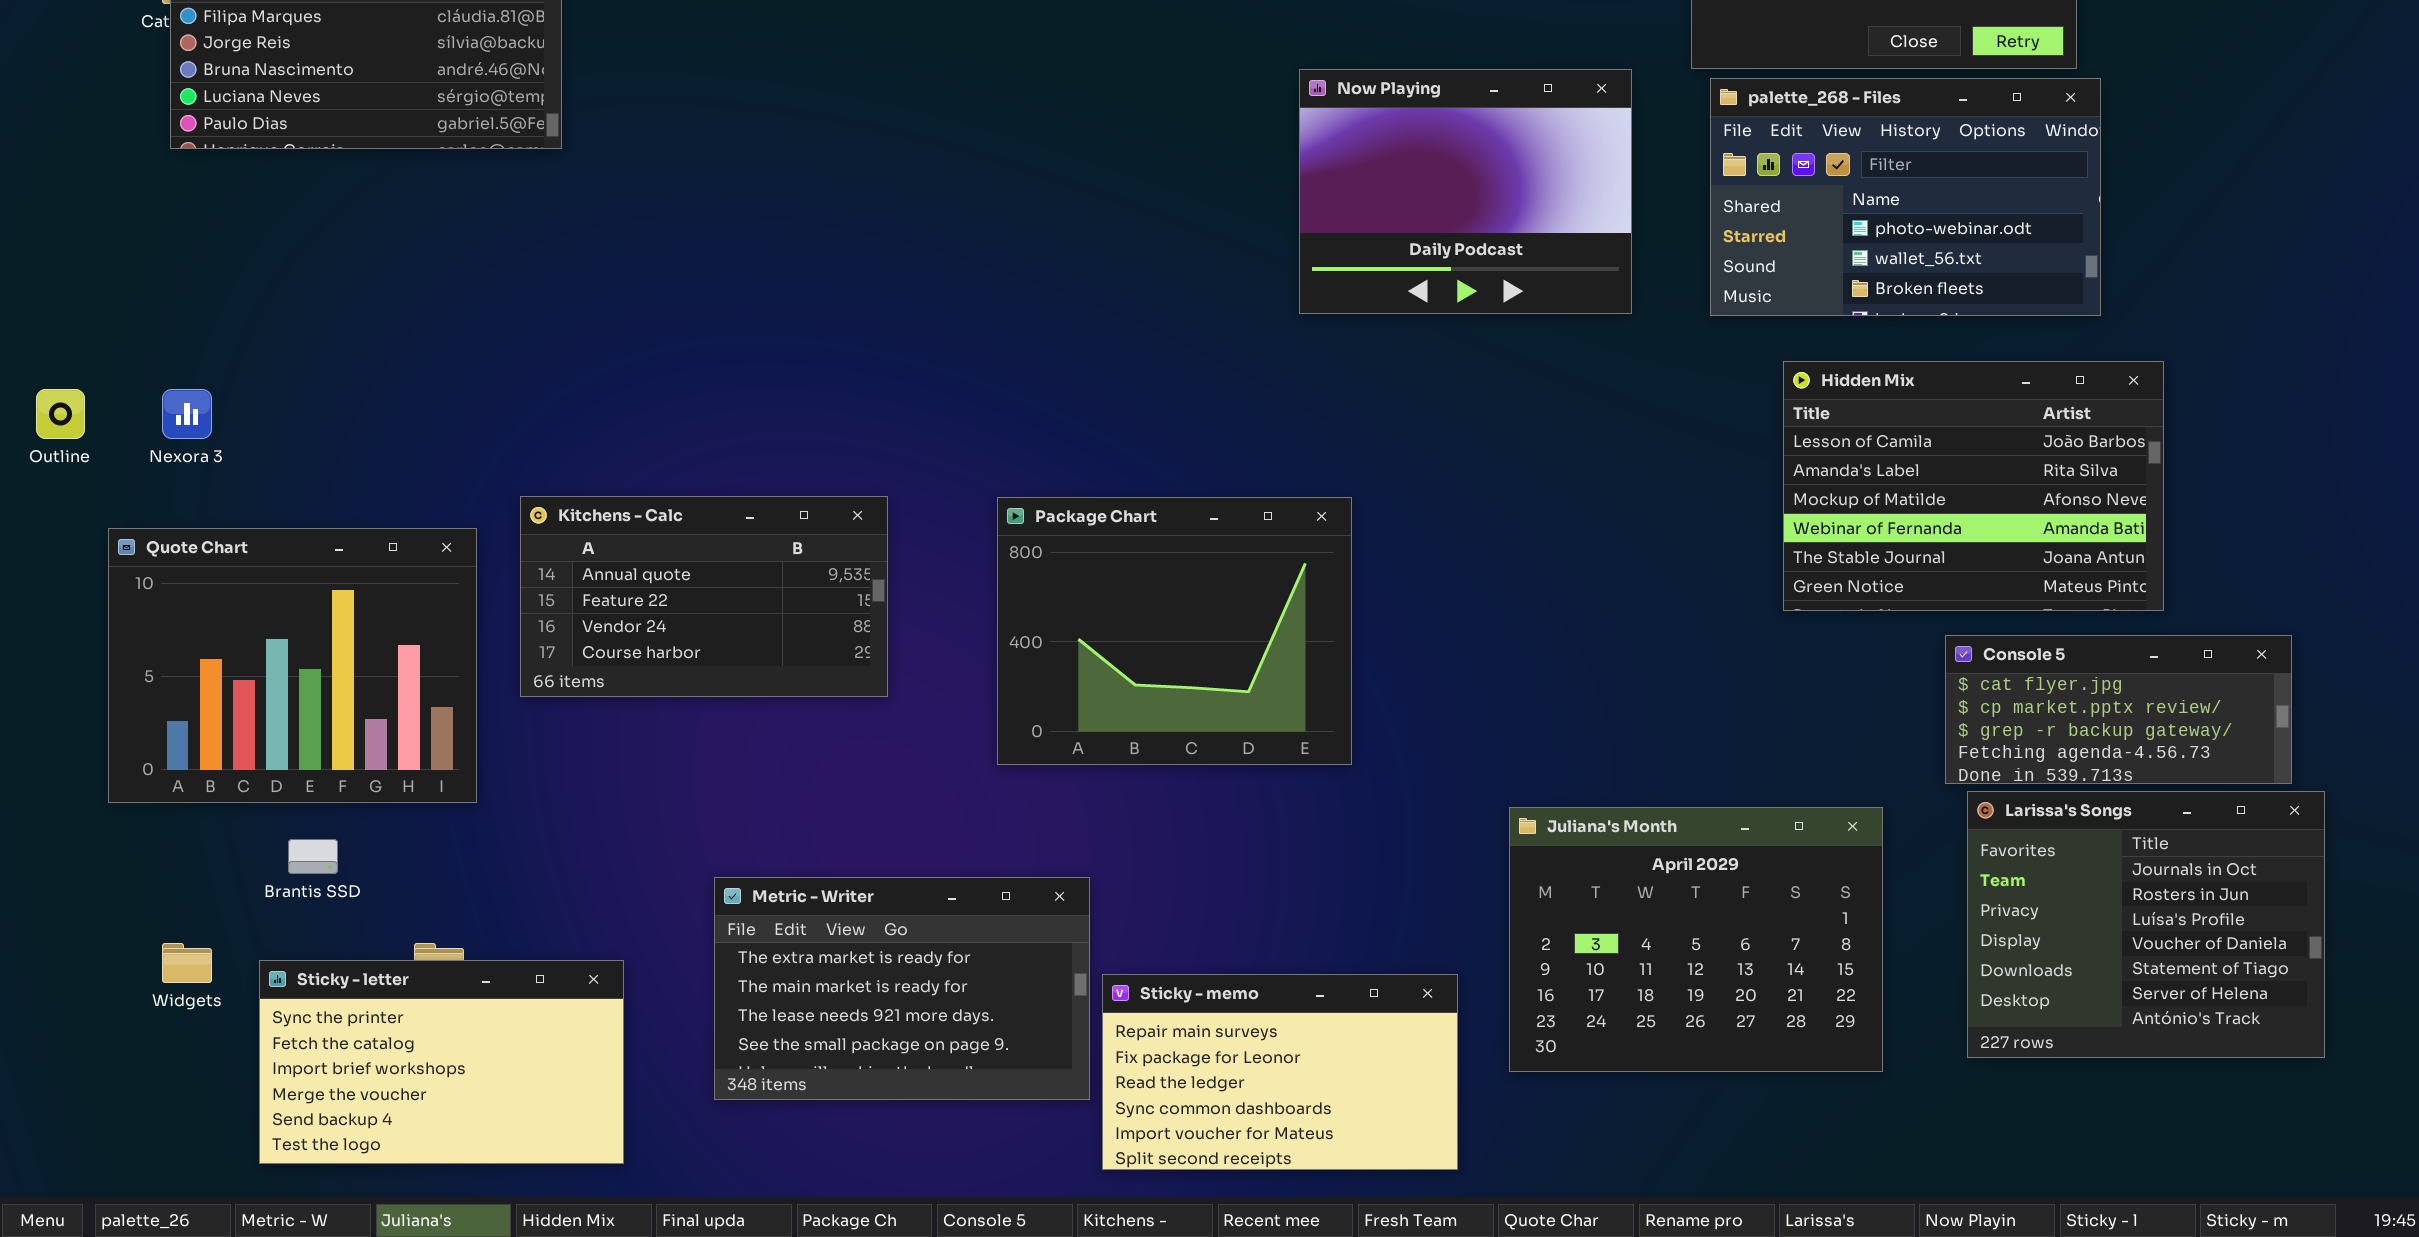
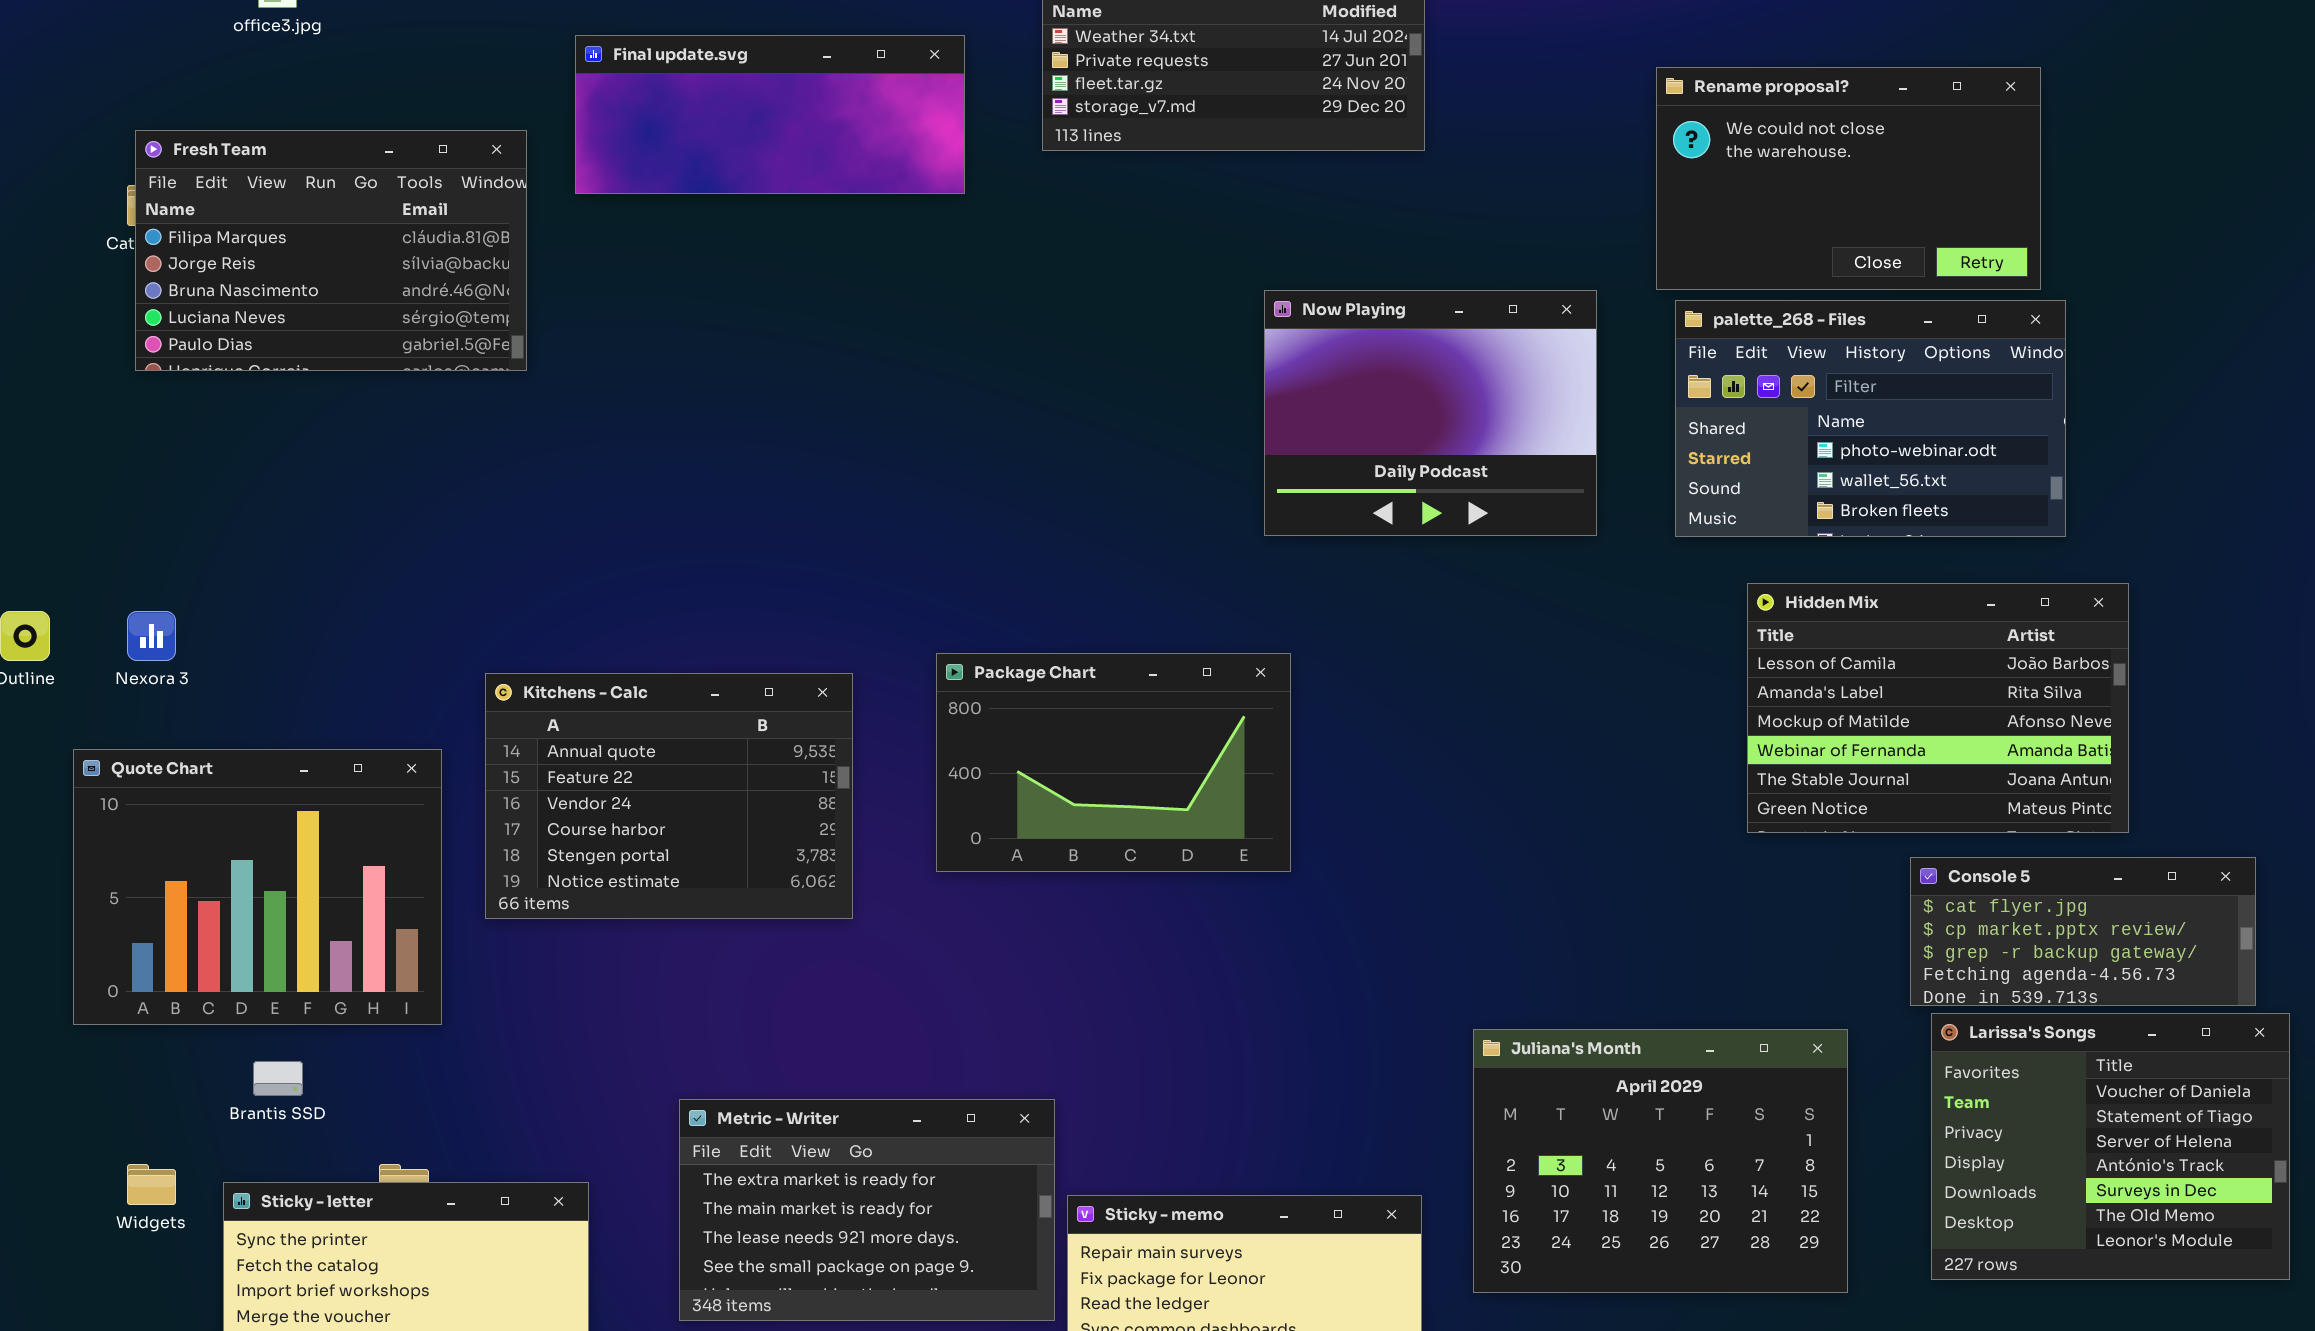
Kitchens - Calc: [520,496,888,697] -> [485,673,853,919], resized
Package Chart: [997,497,1352,765] -> [936,653,1291,872], moved, resized
Larissa's Songs: [1967,791,2325,1058] -> [1931,1013,2290,1280], scrolled down 3 rows

